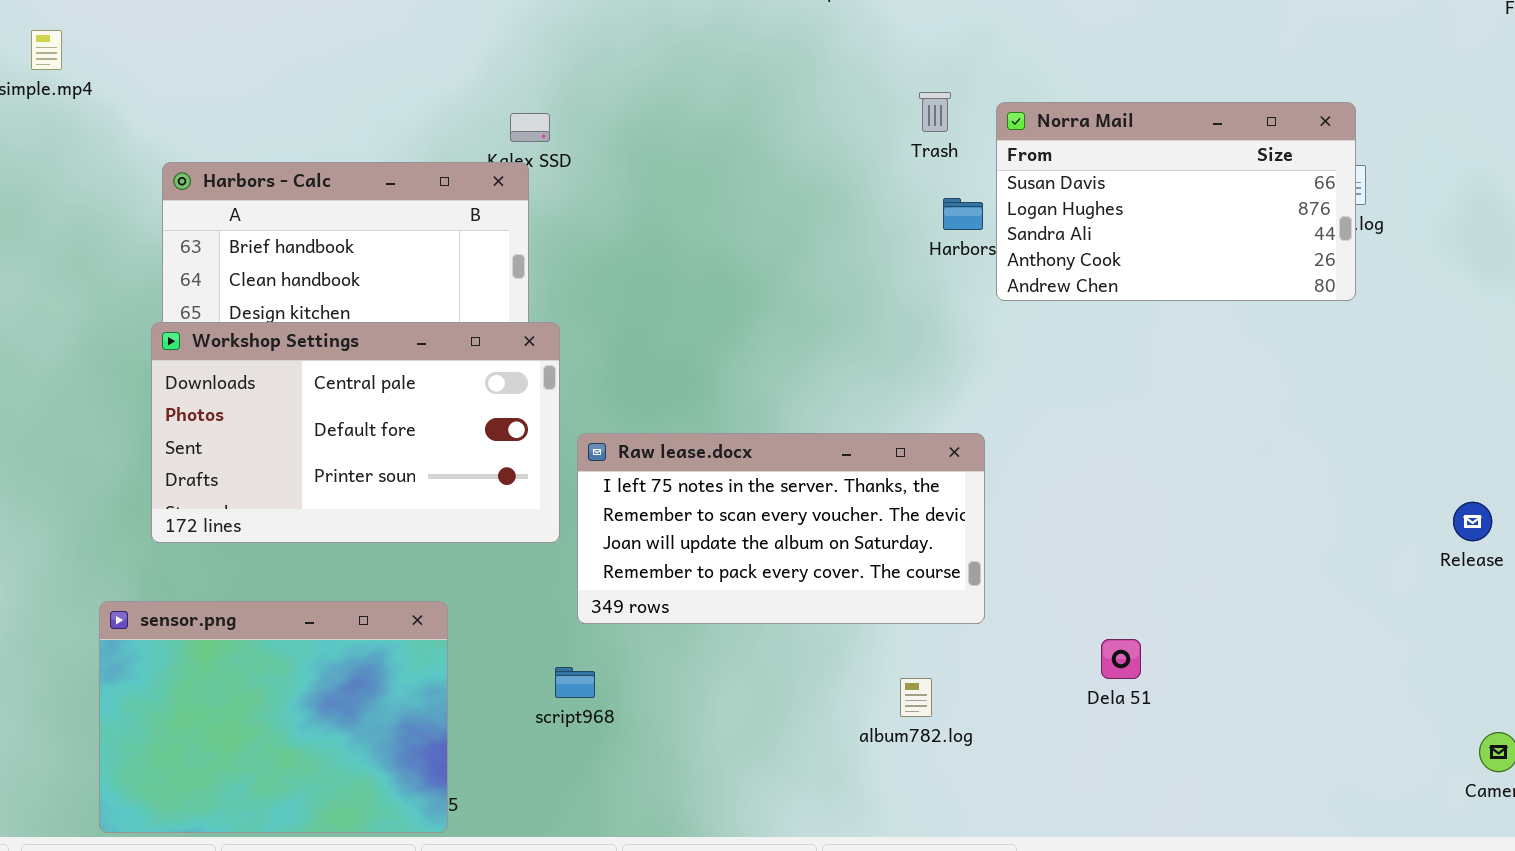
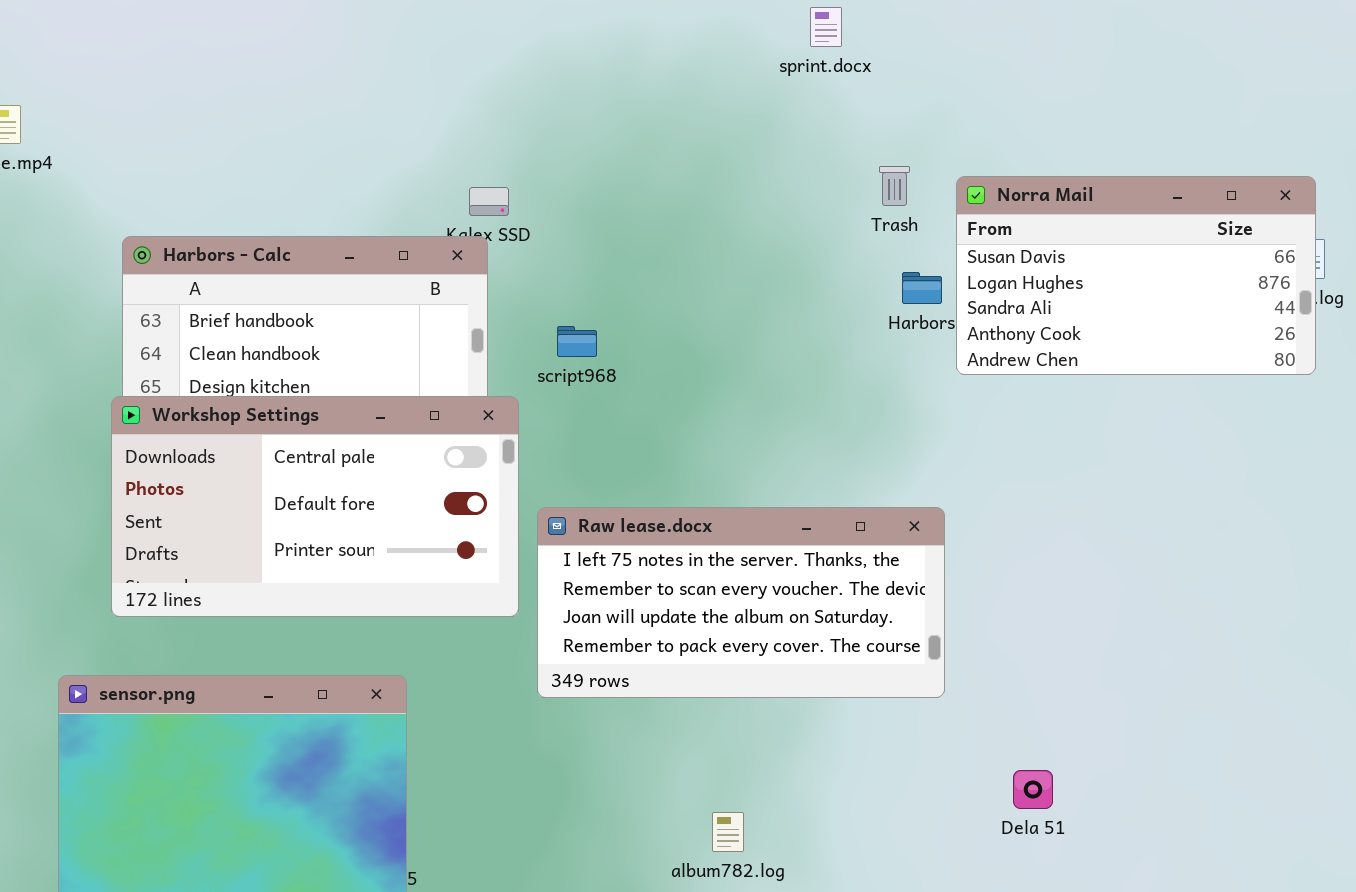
Dela 51: [1101,639,1141,679] -> [1013,770,1053,809], moved
script968: [555,667,595,698] -> [557,326,597,357], moved
album782.log: [900,678,932,717] -> [712,812,744,852], moved

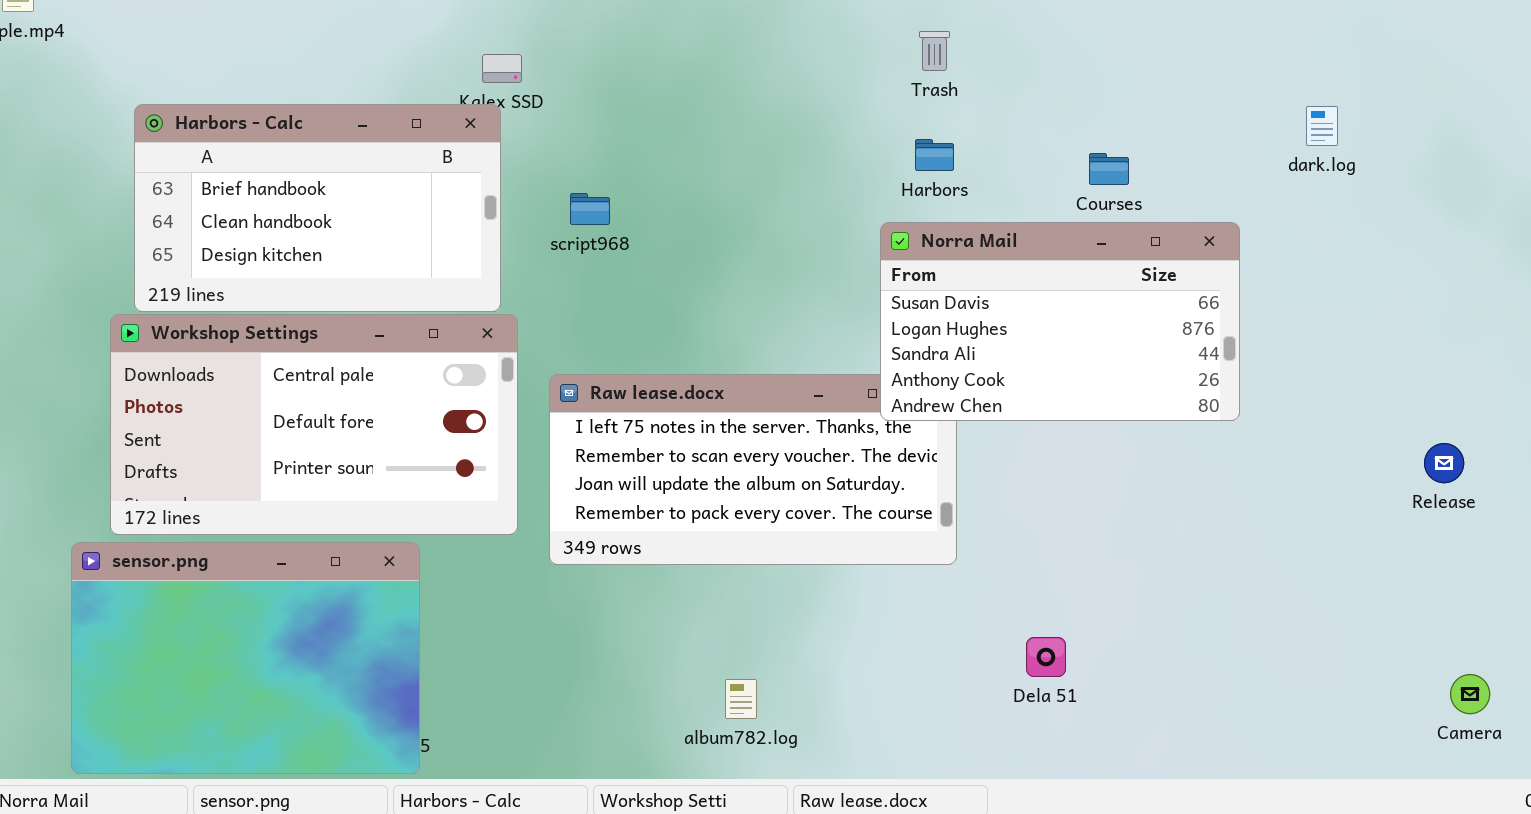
Trash: [879,166,910,206] -> [919,31,950,71], moved
Norra Mail: [956,176,1316,375] -> [880,222,1240,421], moved
Workshop Settings: [111,396,519,617] -> [110,314,518,535], moved

